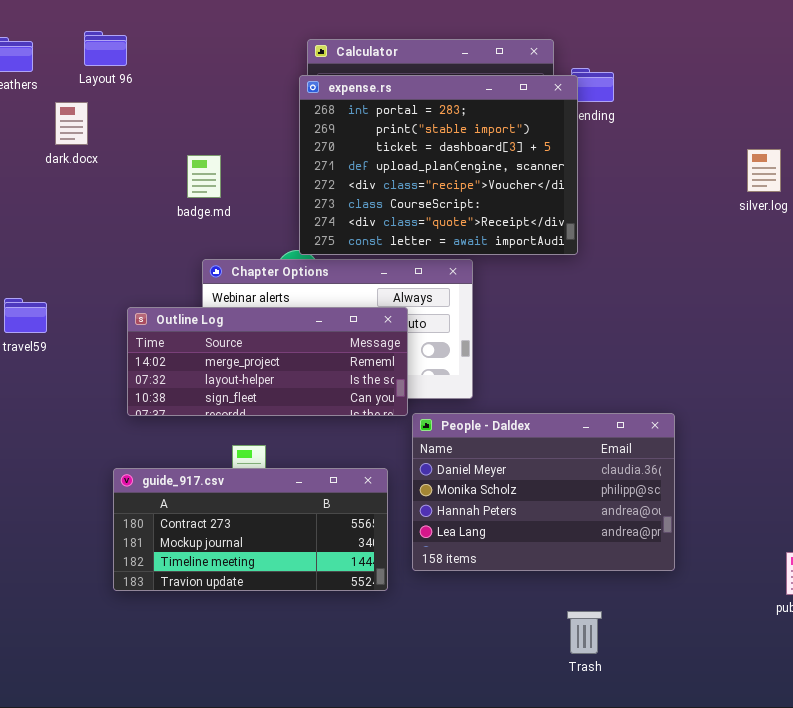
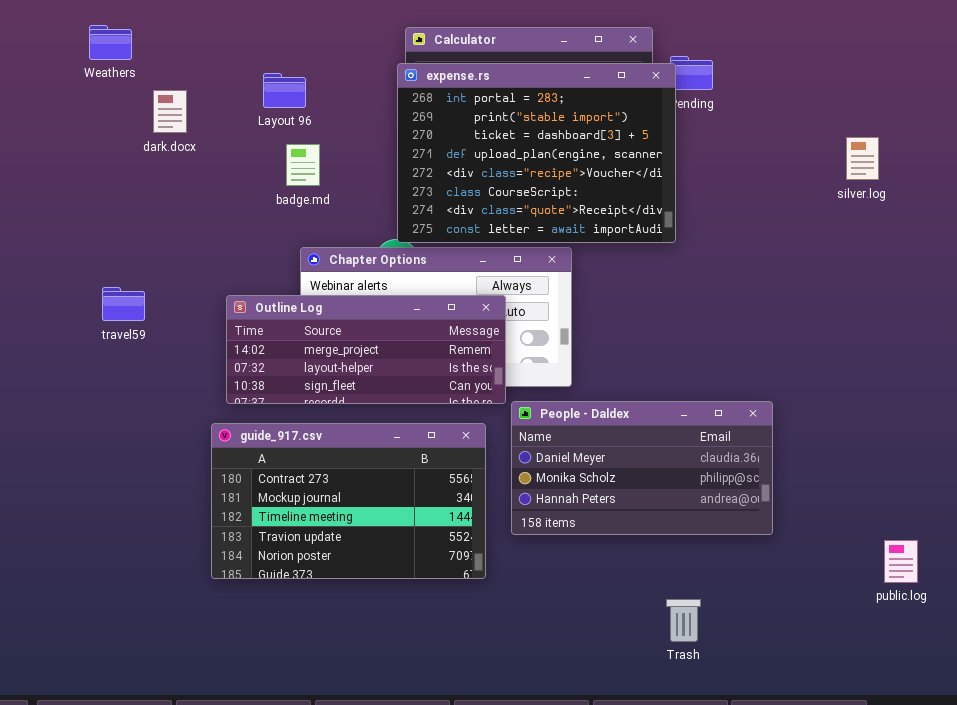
Layout 96: [84,31,127,66] -> [263,73,306,108], moved
People - Daldex: [412,413,675,571] -> [511,401,773,535], resized
guide_917.csv: [113,468,388,591] -> [211,423,486,579], resized

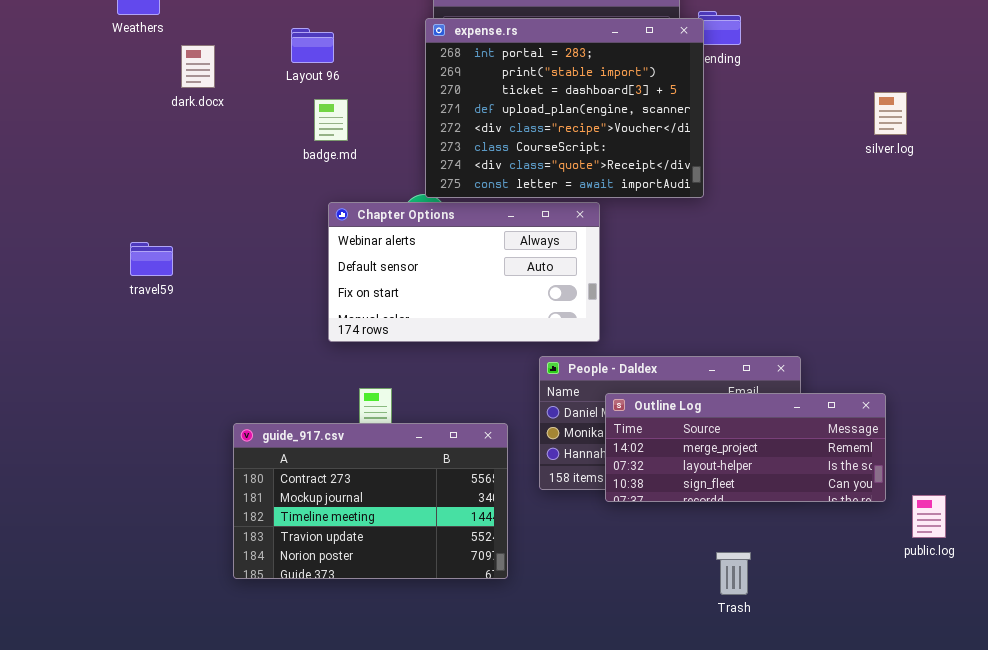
Outline Log: [226,295,506,404] -> [605,393,886,502], moved
guide_917.csv: [211,423,486,579] -> [233,423,508,579], moved
Trash: [666,599,701,642] -> [716,552,751,595], moved

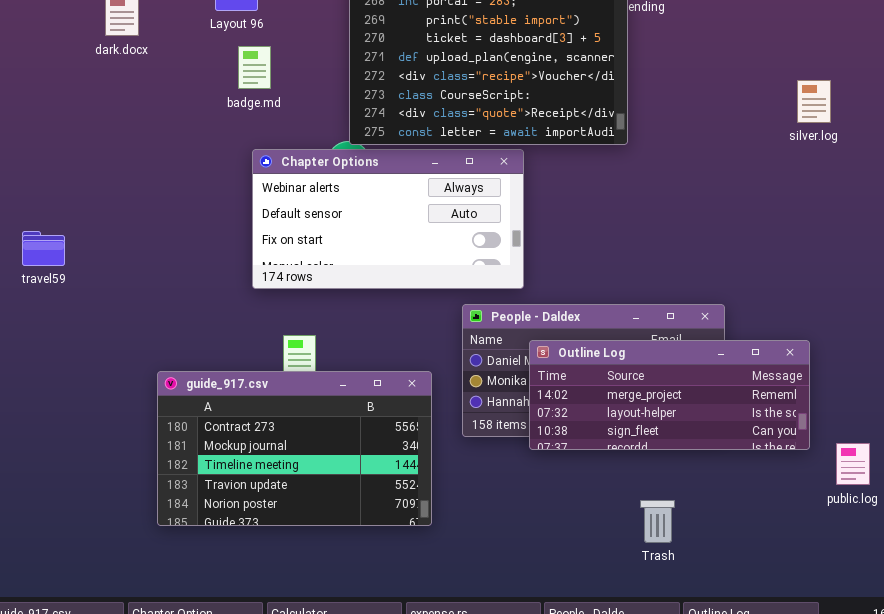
silver.log: [874,92,907,135] -> [797,80,831,123], moved
travel59: [130,242,173,276] -> [22,231,65,266], moved

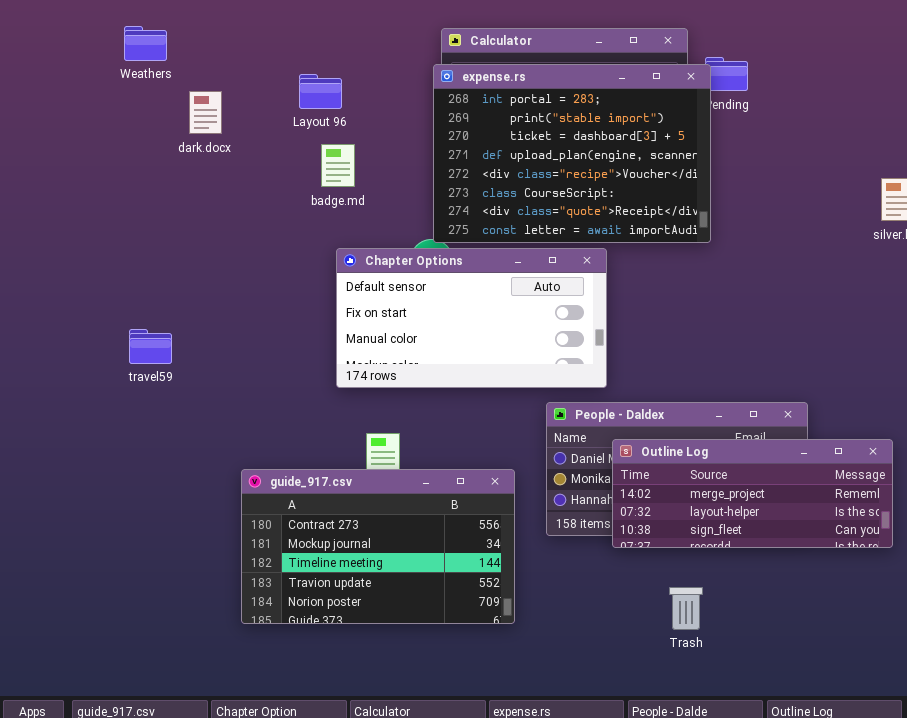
Chapter Options: [252,149,524,289] -> [336,248,607,388], scrolled down 1 row
travel59: [22,231,65,266] -> [129,329,172,364], moved
Trash: [640,500,675,543] -> [669,587,703,630], moved

